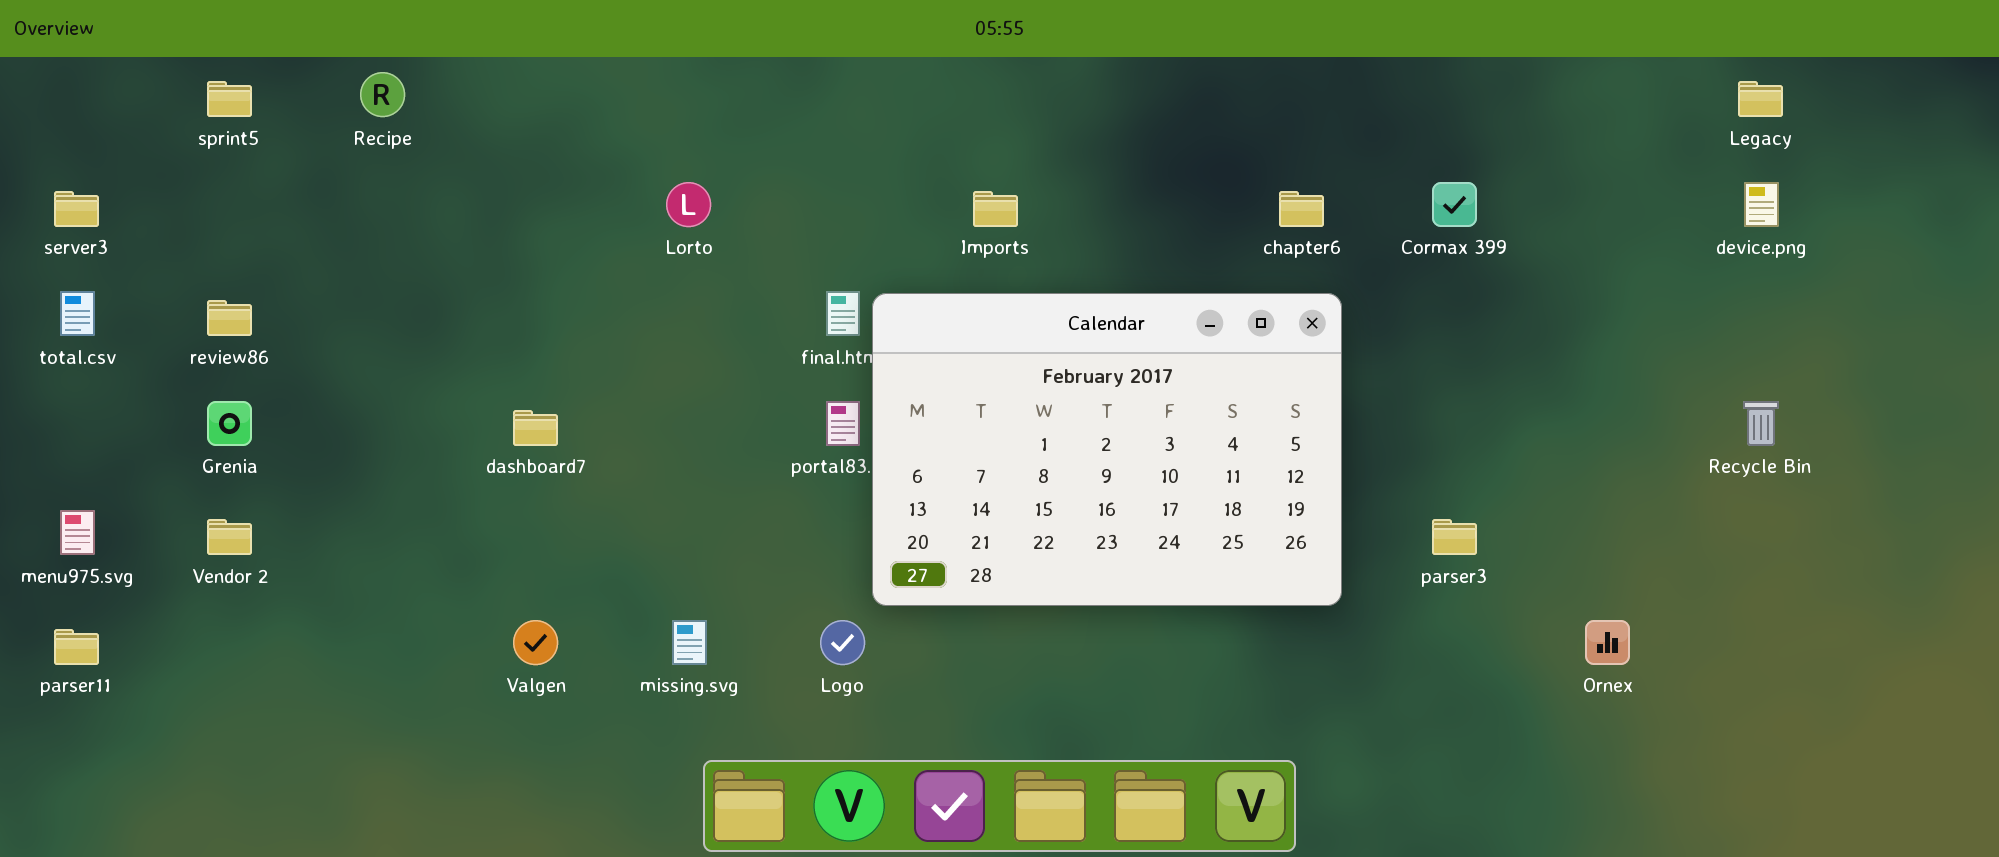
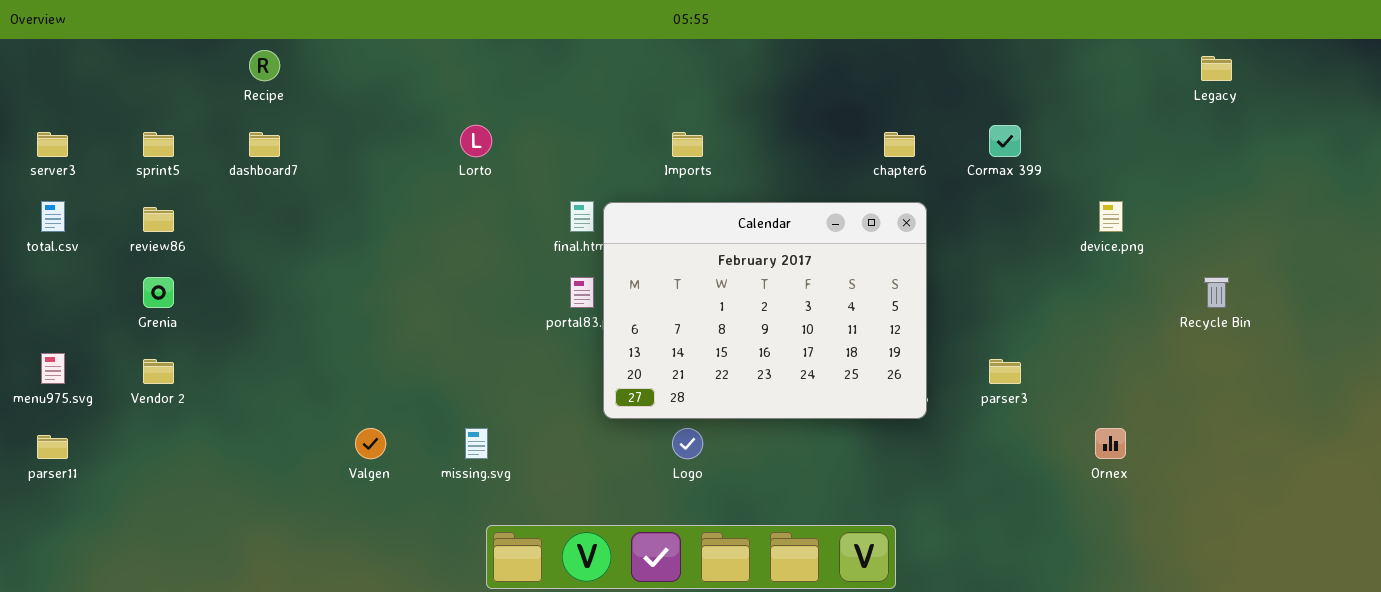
sprint5: [207,81,252,117] -> [143,132,174,157], moved
device.png: [1744,182,1779,227] -> [1099,201,1123,232], moved
dashboard7: [513,410,558,446] -> [249,132,280,157], moved
Logo: [820,620,865,665] -> [672,428,703,459], moved

